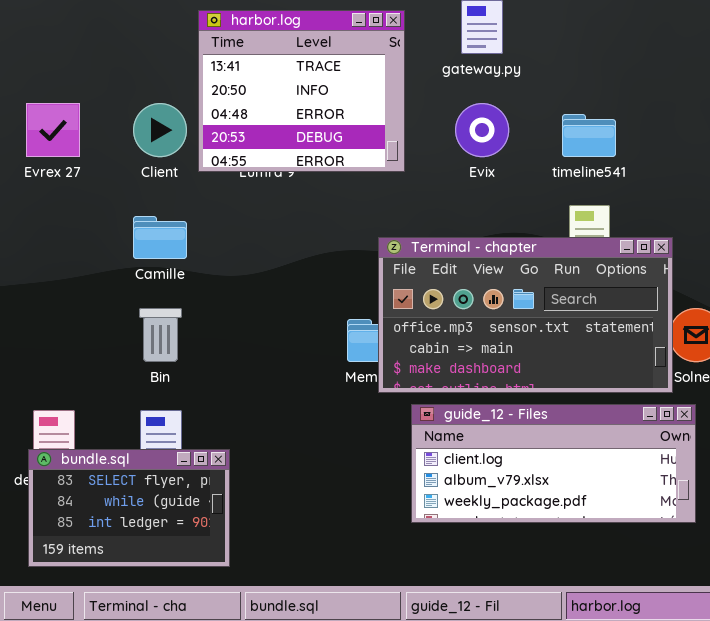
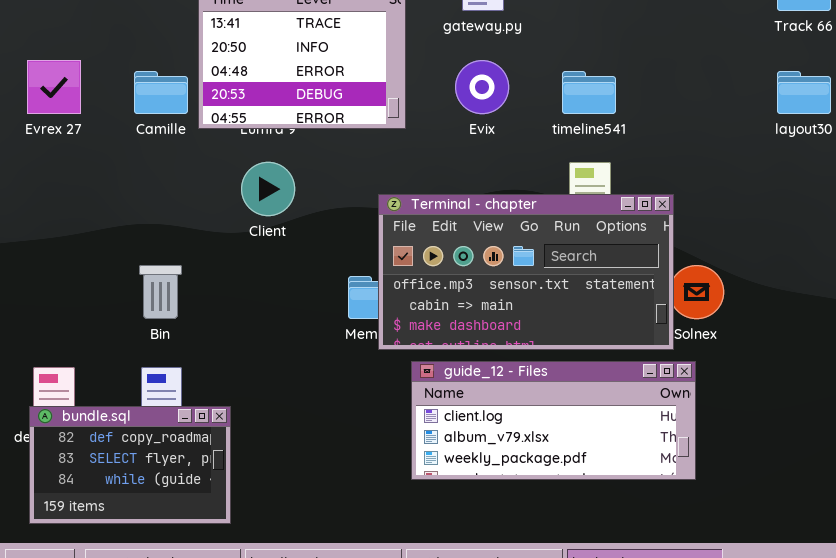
Client: [133,103,187,157] -> [241,162,295,216], moved
Camille: [133,216,187,259] -> [134,71,188,114], moved
bundle.sql: [28,449,230,567] -> [29,406,231,524], scrolled up 1 row

